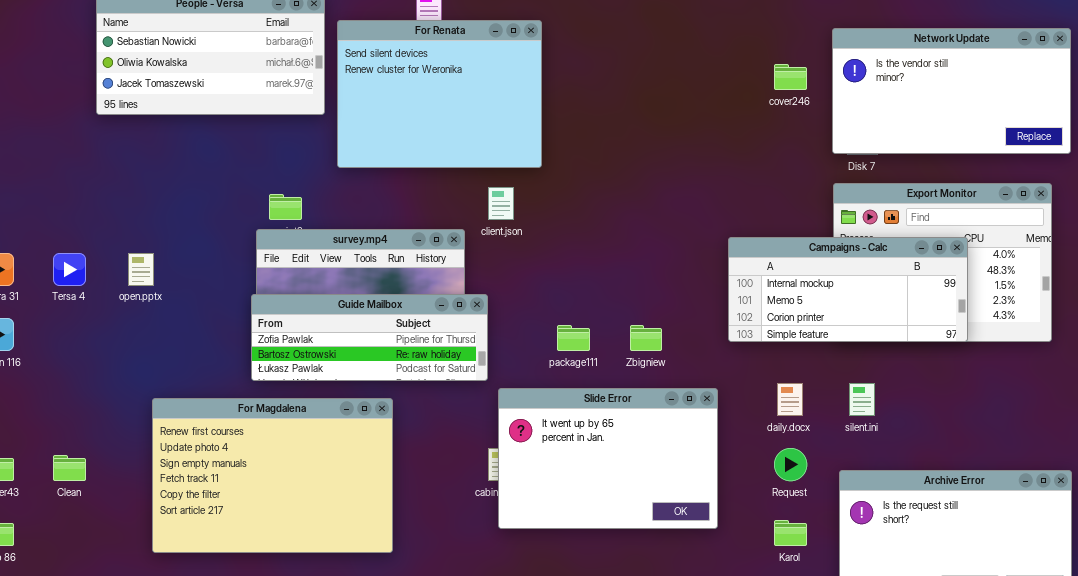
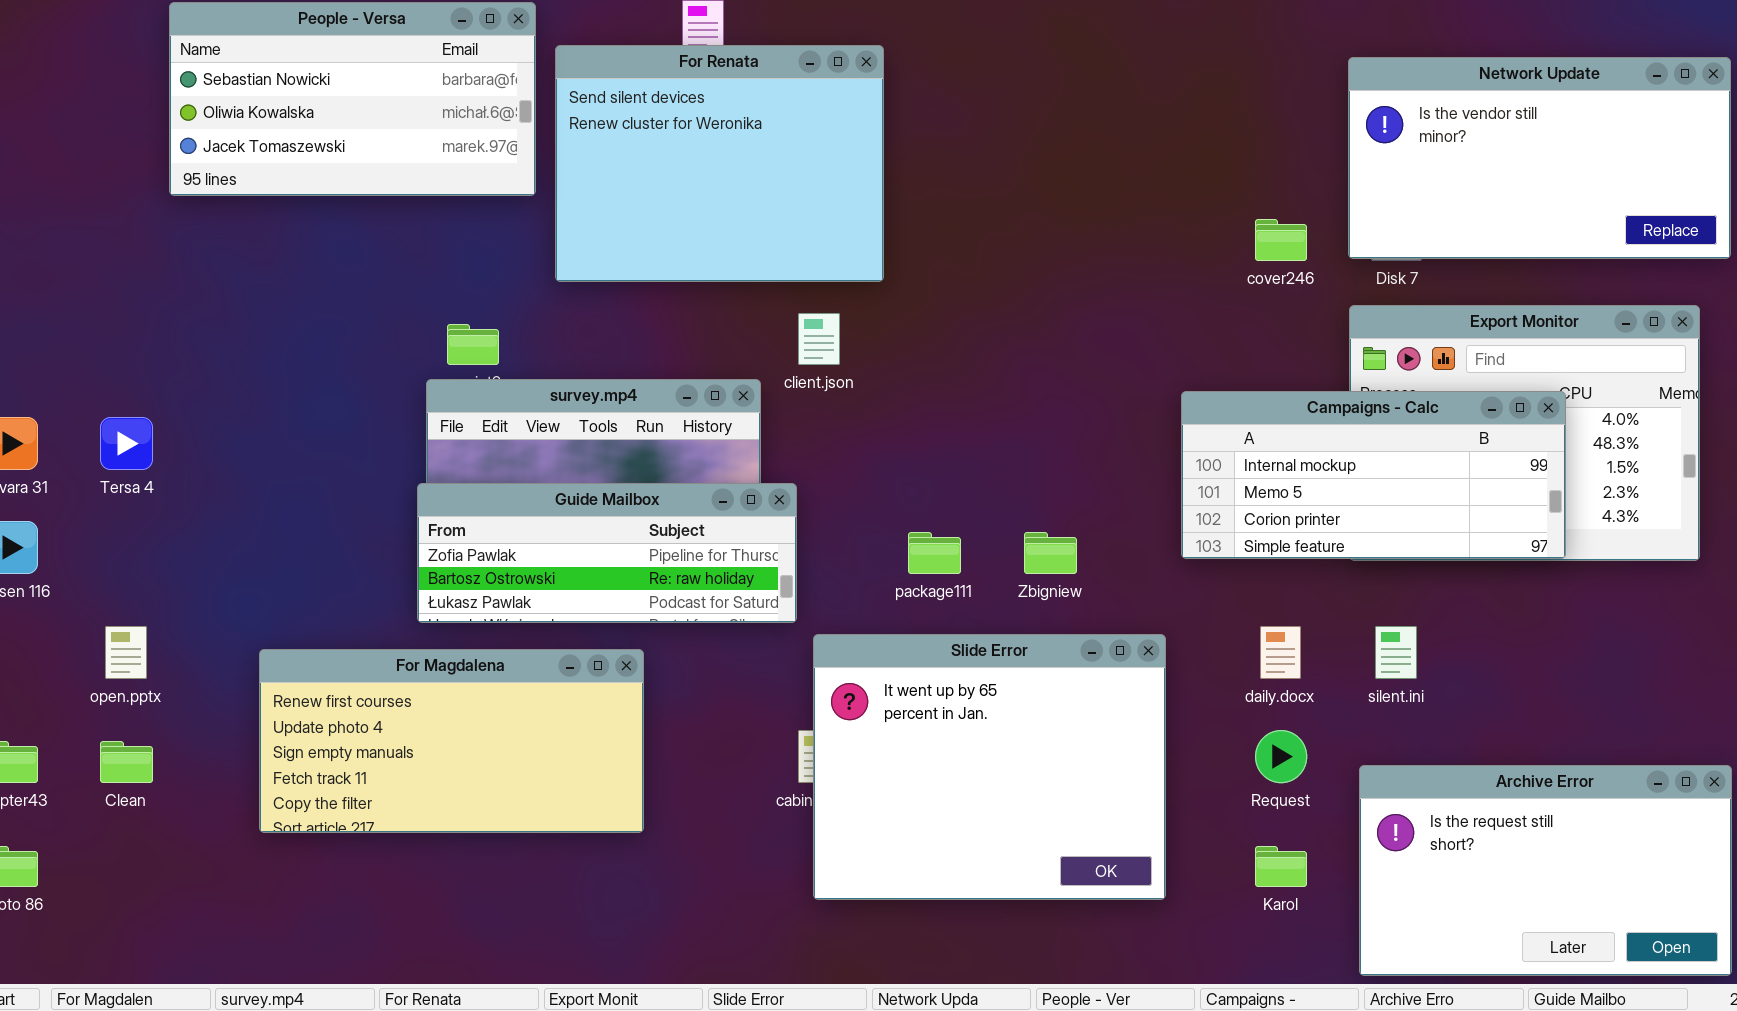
cover246: [774,64,807,90] -> [1255,219,1307,261], moved
open.pptx: [128,253,154,286] -> [105,626,147,679], moved
Slide Error: [498,388,718,529] -> [813,634,1166,900], resized
For Magdalena: [152,398,393,553] -> [259,649,644,833], resized

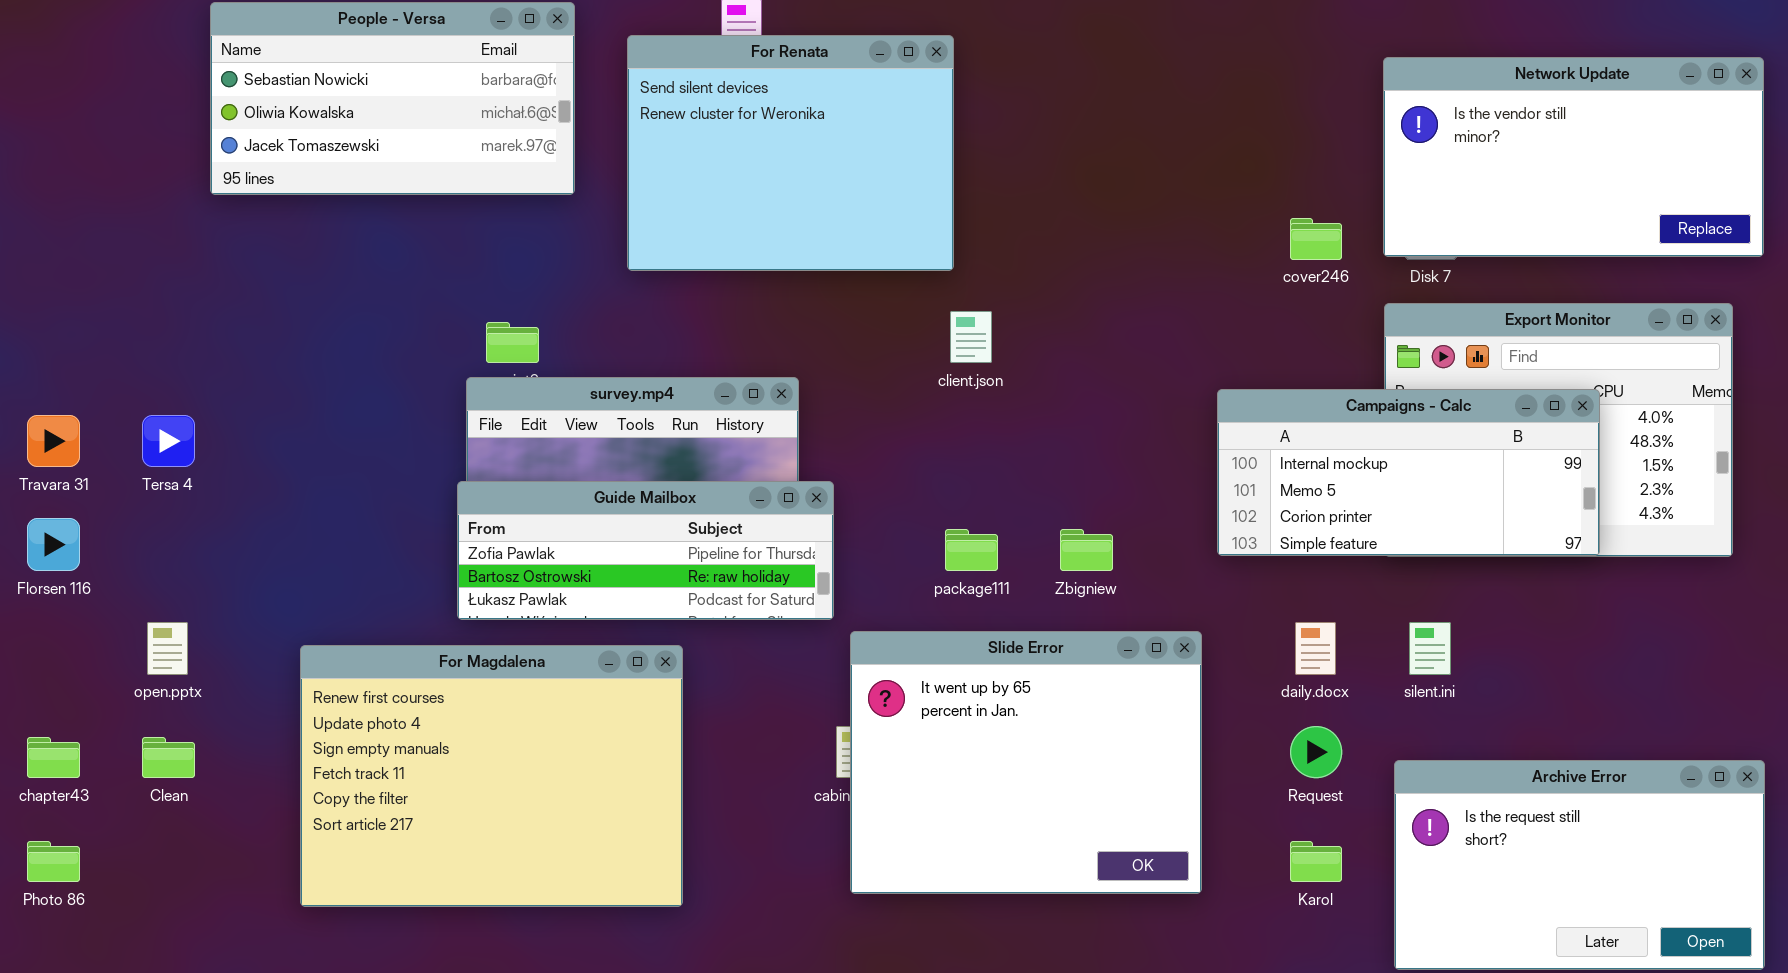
For Renata: [555,45,884,282] -> [627,35,954,271], moved
client.json: [798,313,840,365] -> [950,311,992,363], moved
For Magdalena: [259,649,644,833] -> [300,645,683,907], resized

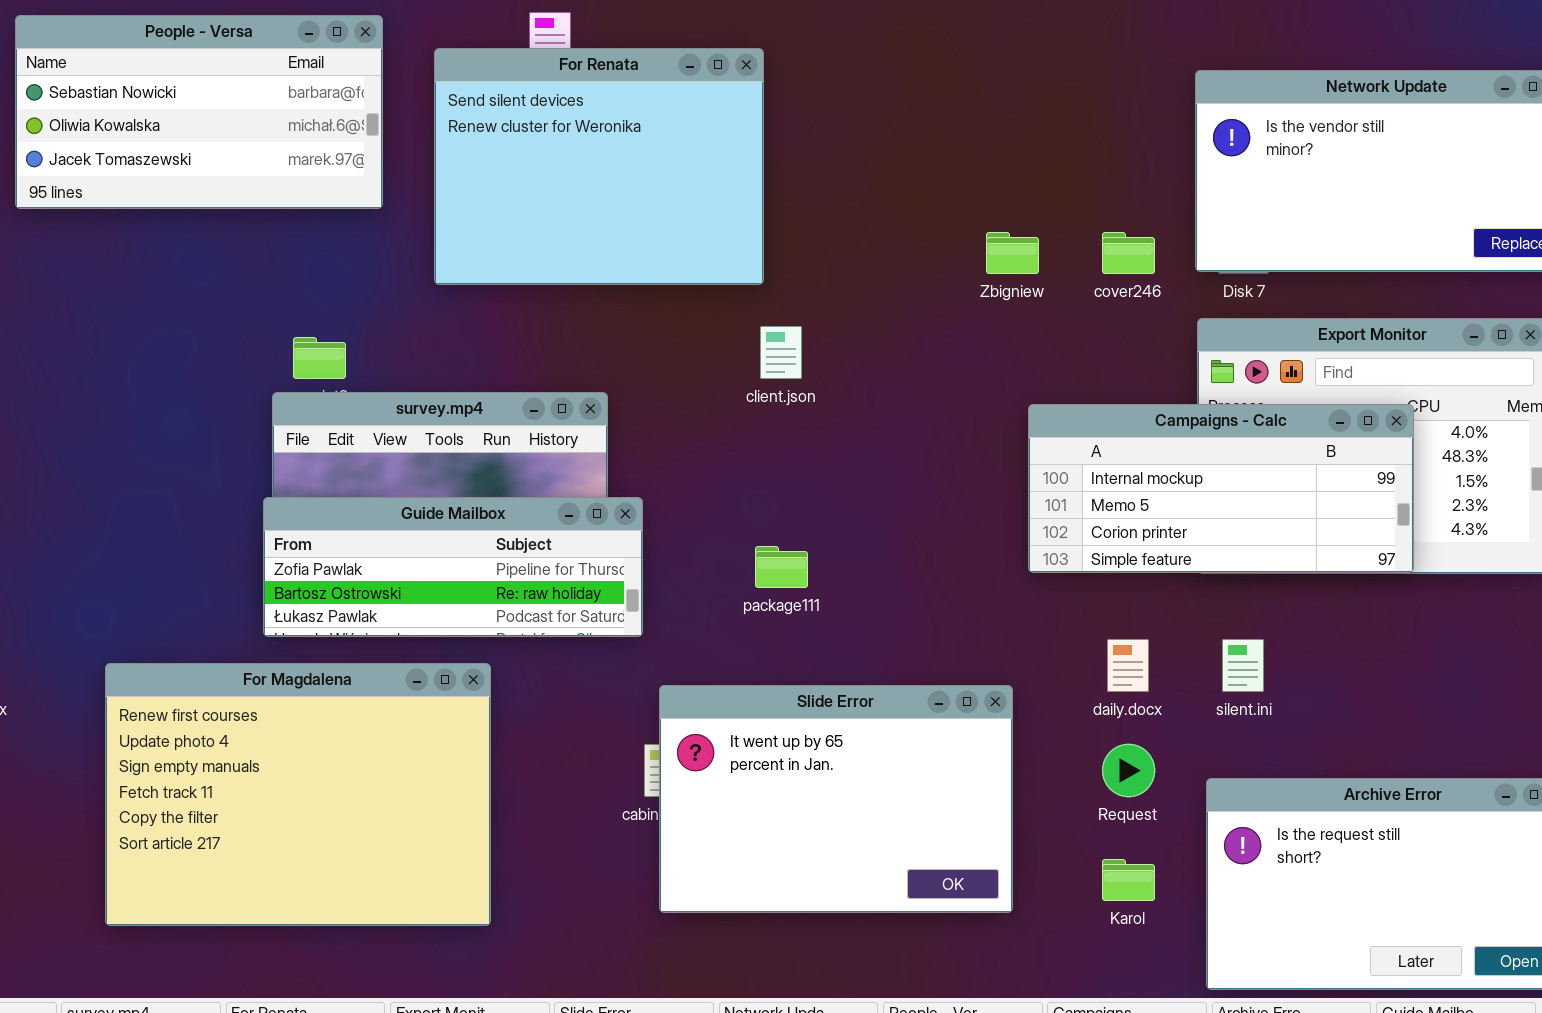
Zbigniew: [1060,529,1113,571] -> [986,232,1039,274], moved
Slide Error: [850,631,1202,894] -> [659,685,1013,913], resized

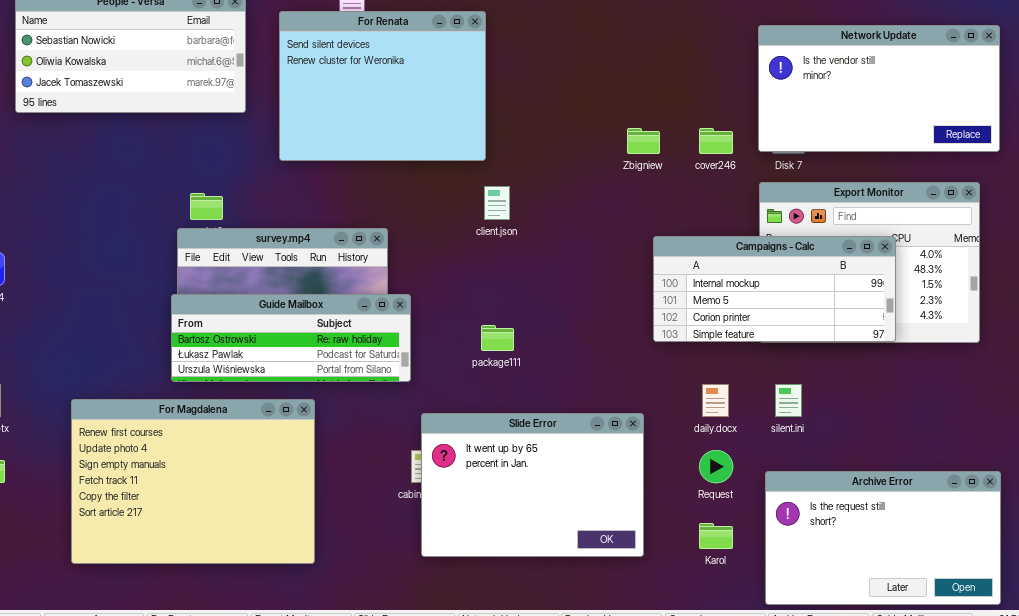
Guide Mailbox: [263,497,643,637] -> [171,294,411,382], scrolled down 1 row

